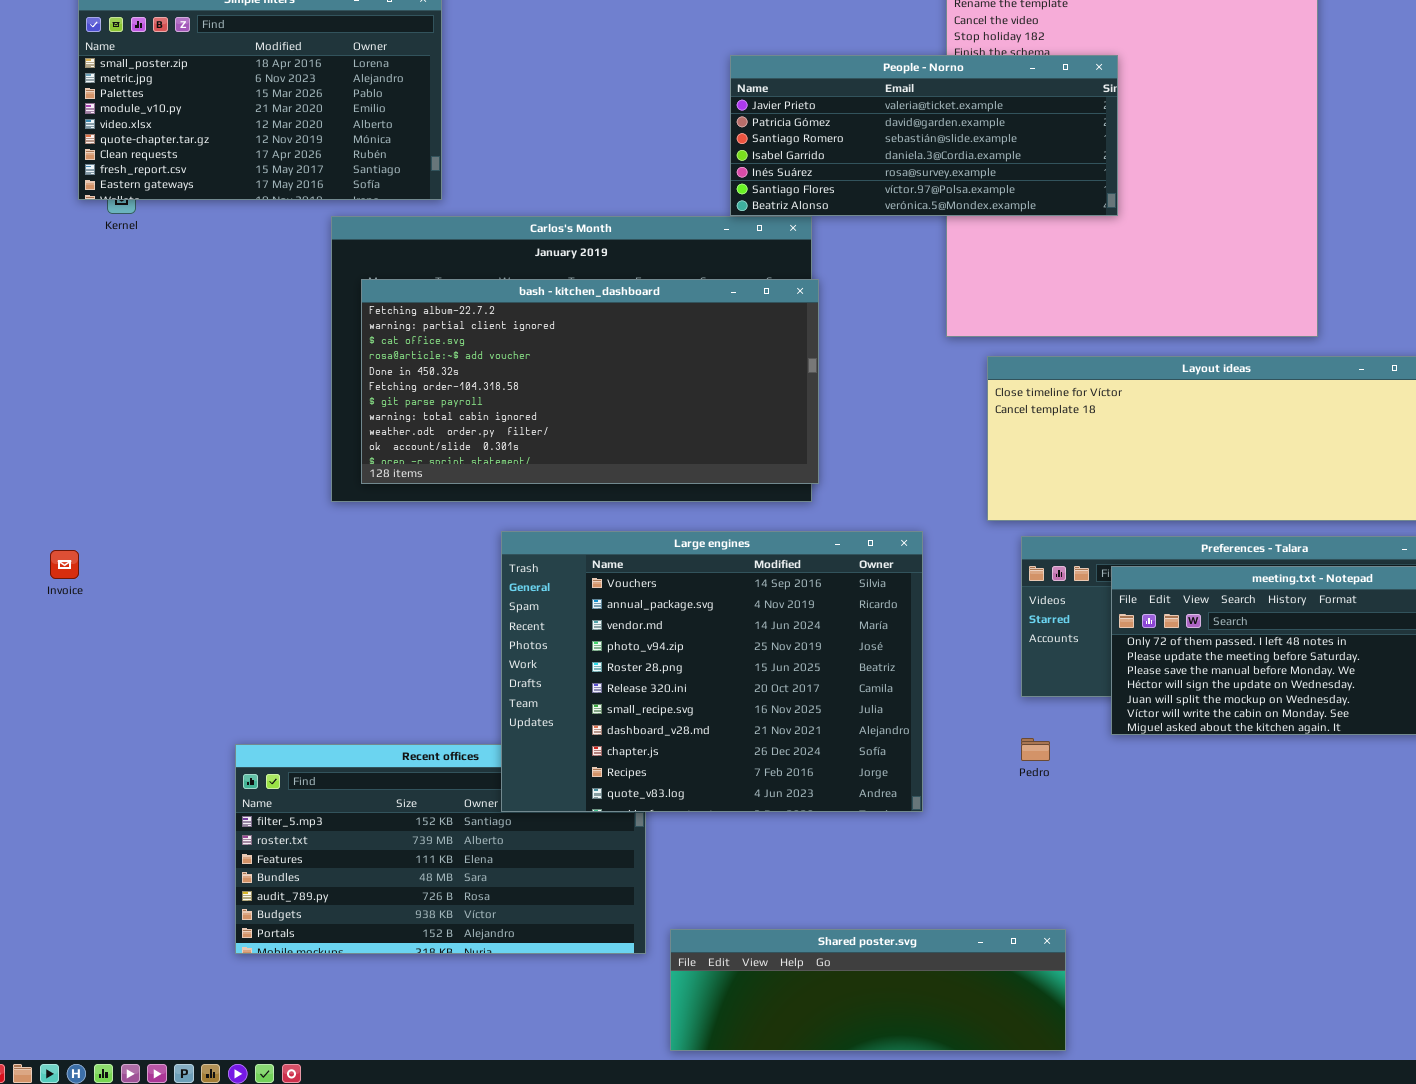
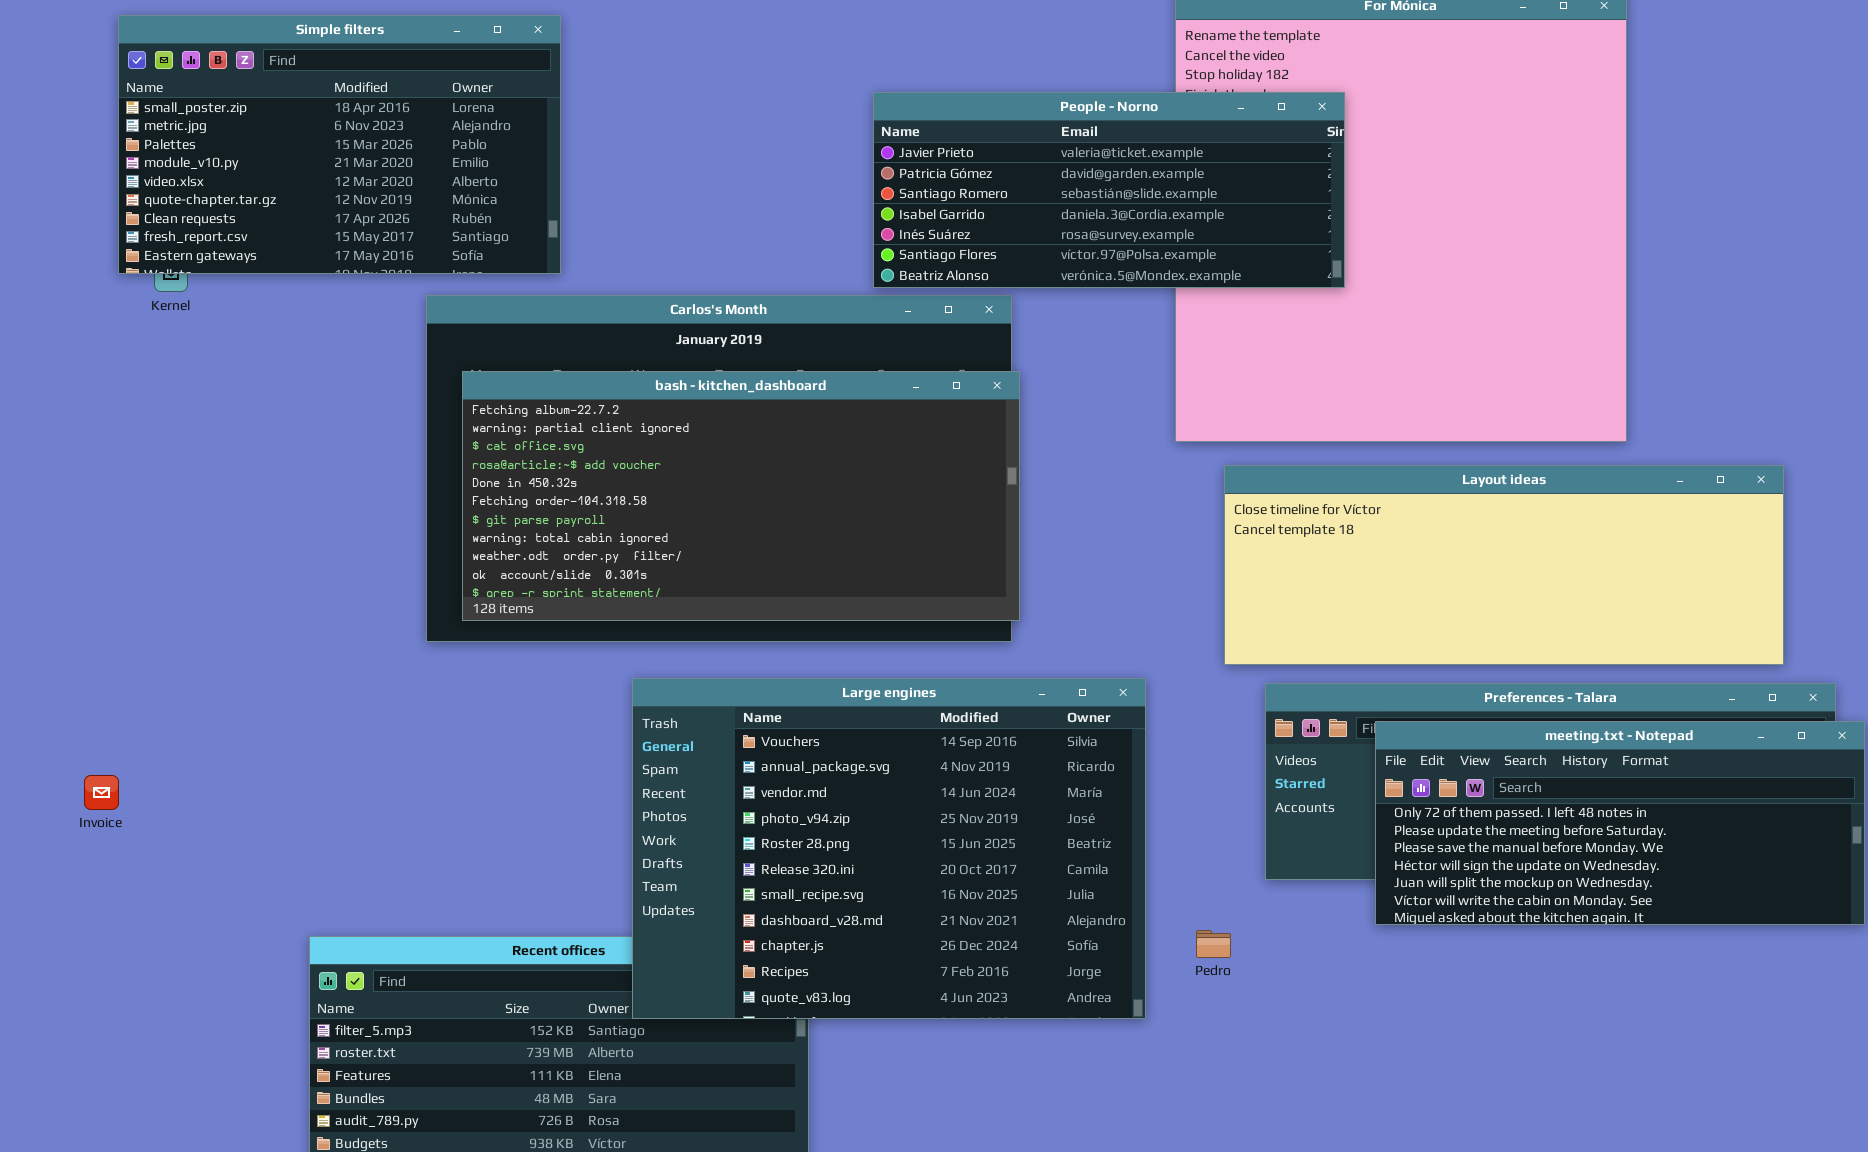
People - Norno: [730,55,1118,216] -> [873,92,1345,288], moved
Invoice: [50,550,79,579] -> [84,775,119,810], moved
Pedro: [1021,738,1050,761] -> [1196,930,1231,958], moved

